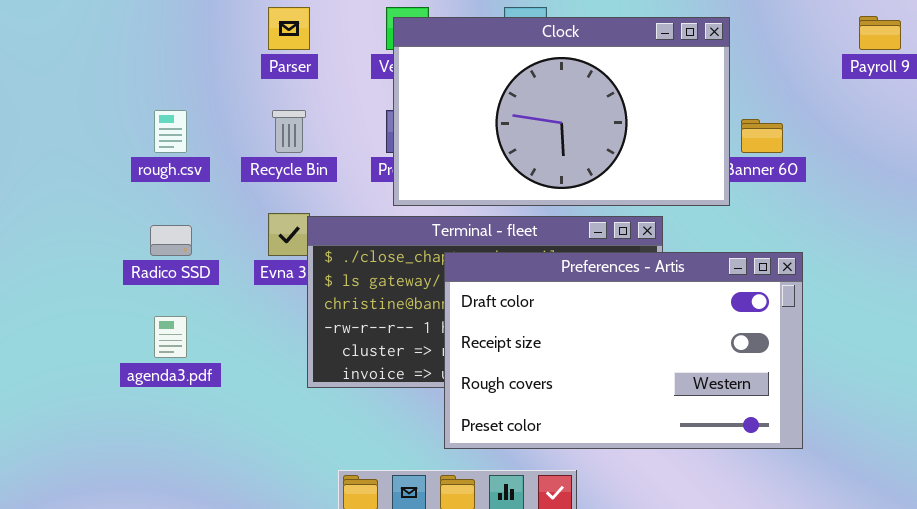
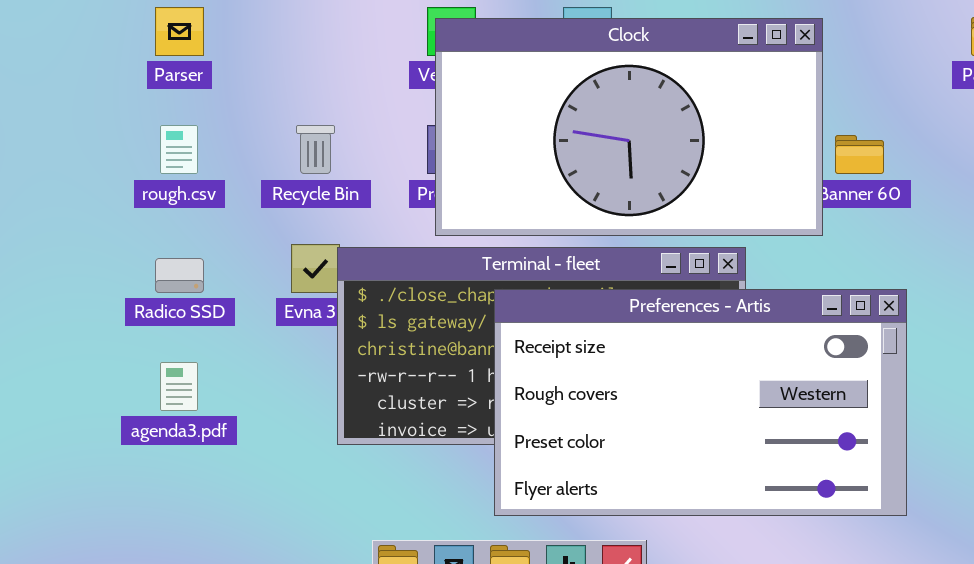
Parser: [268,7,310,50] -> [155,7,204,56], moved
Preferences - Artis: [444,252,803,449] -> [494,289,907,516], scrolled down 1 row

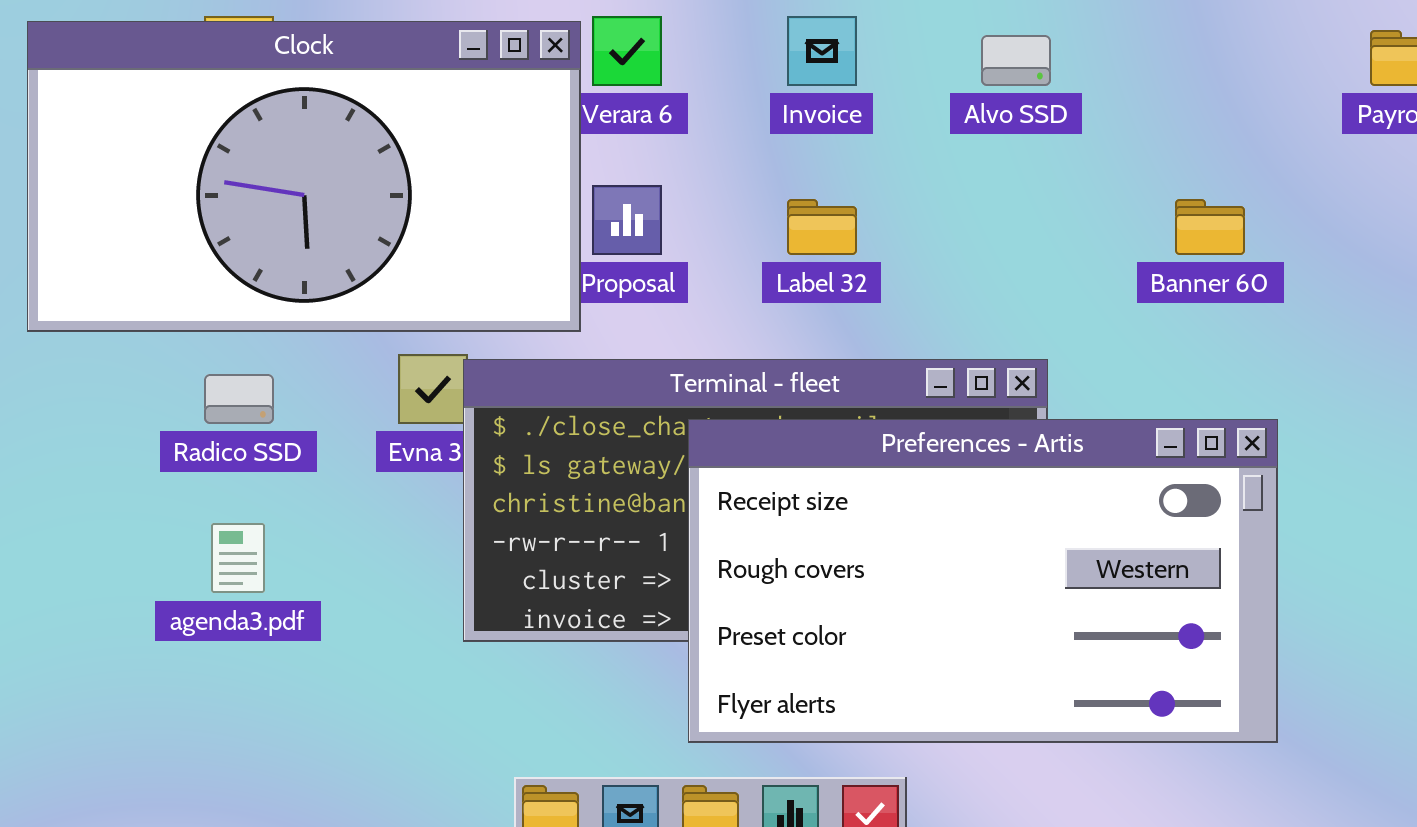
Clock: [435,18,823,236] -> [27,21,581,332], moved

